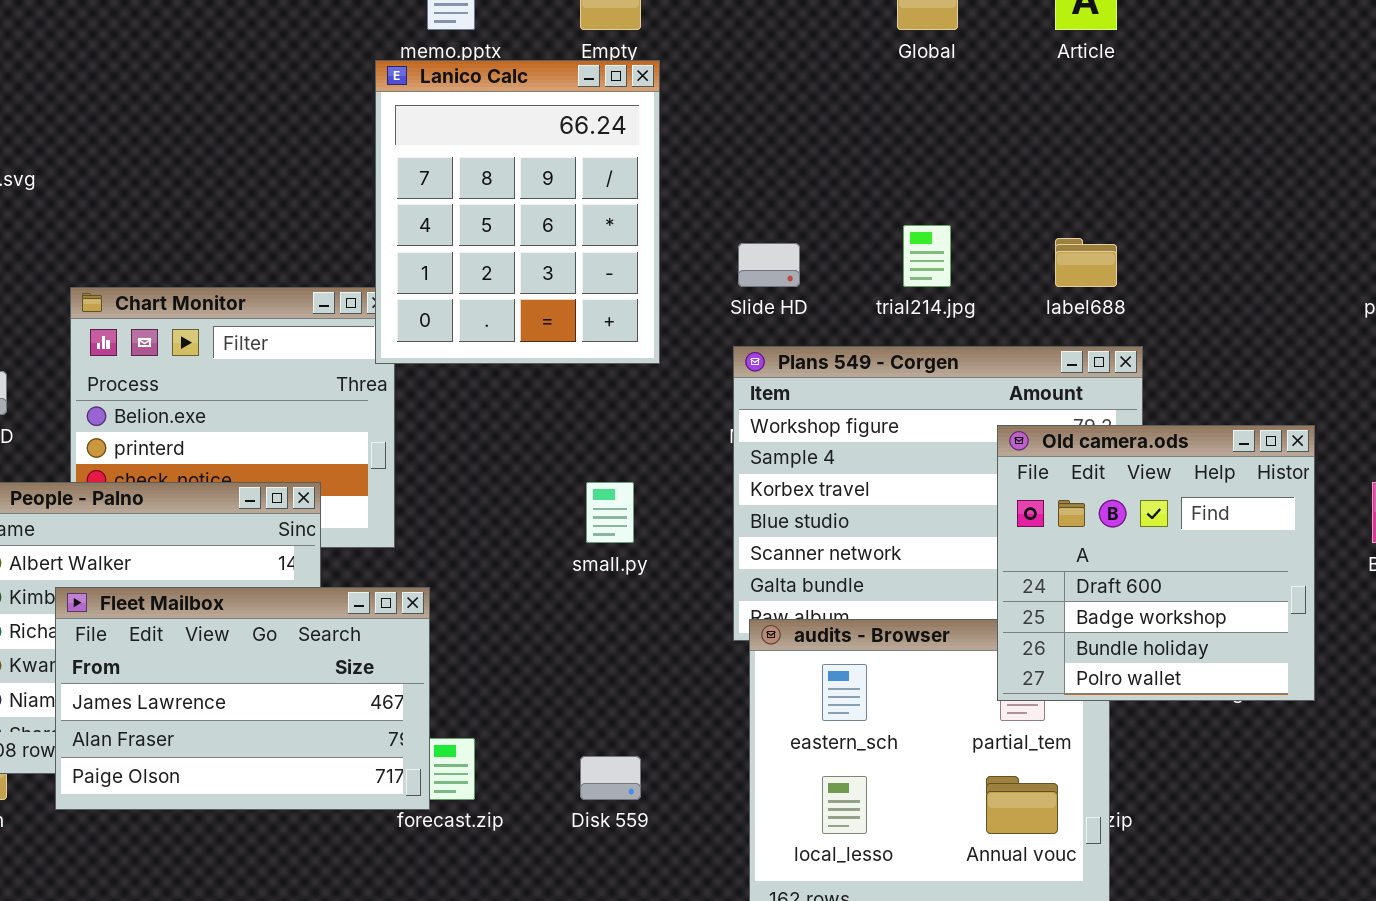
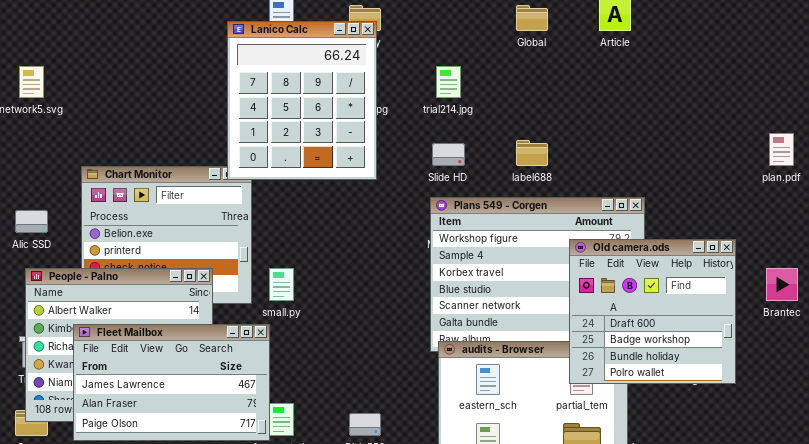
Lanico Calc: [375,60,660,364] -> [227,21,377,180], moved
trial214.jpg: [903,225,951,287] -> [436,66,461,98], moved
label688: [1055,238,1117,287] -> [516,140,548,166], moved
small.py: [586,482,634,543] -> [269,268,294,301], moved

